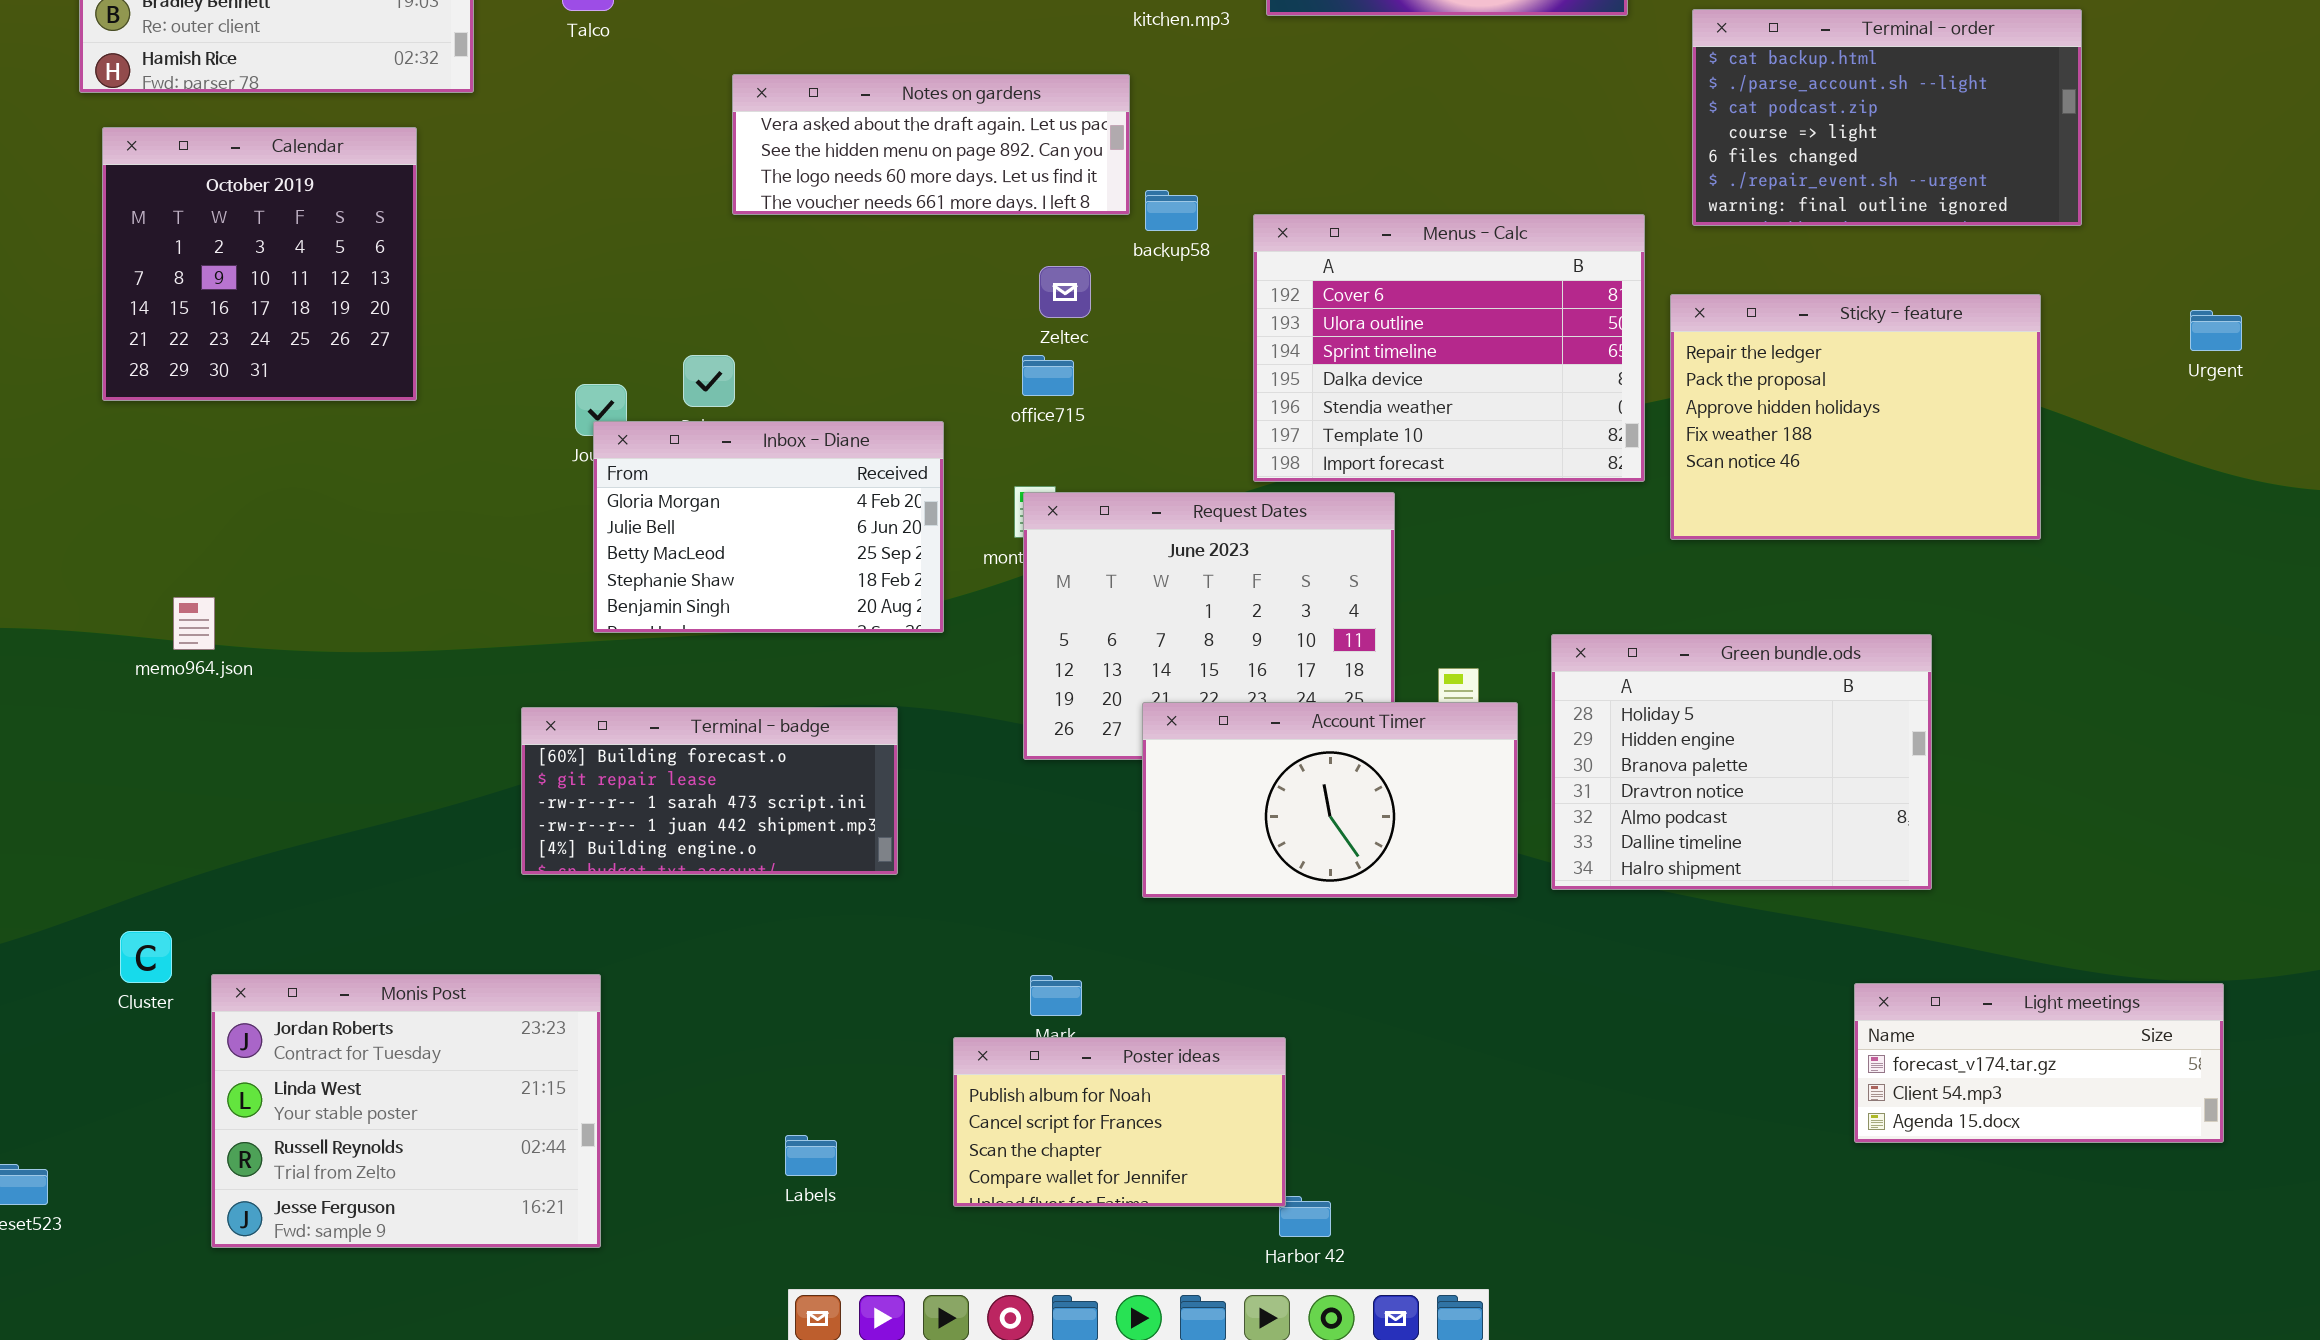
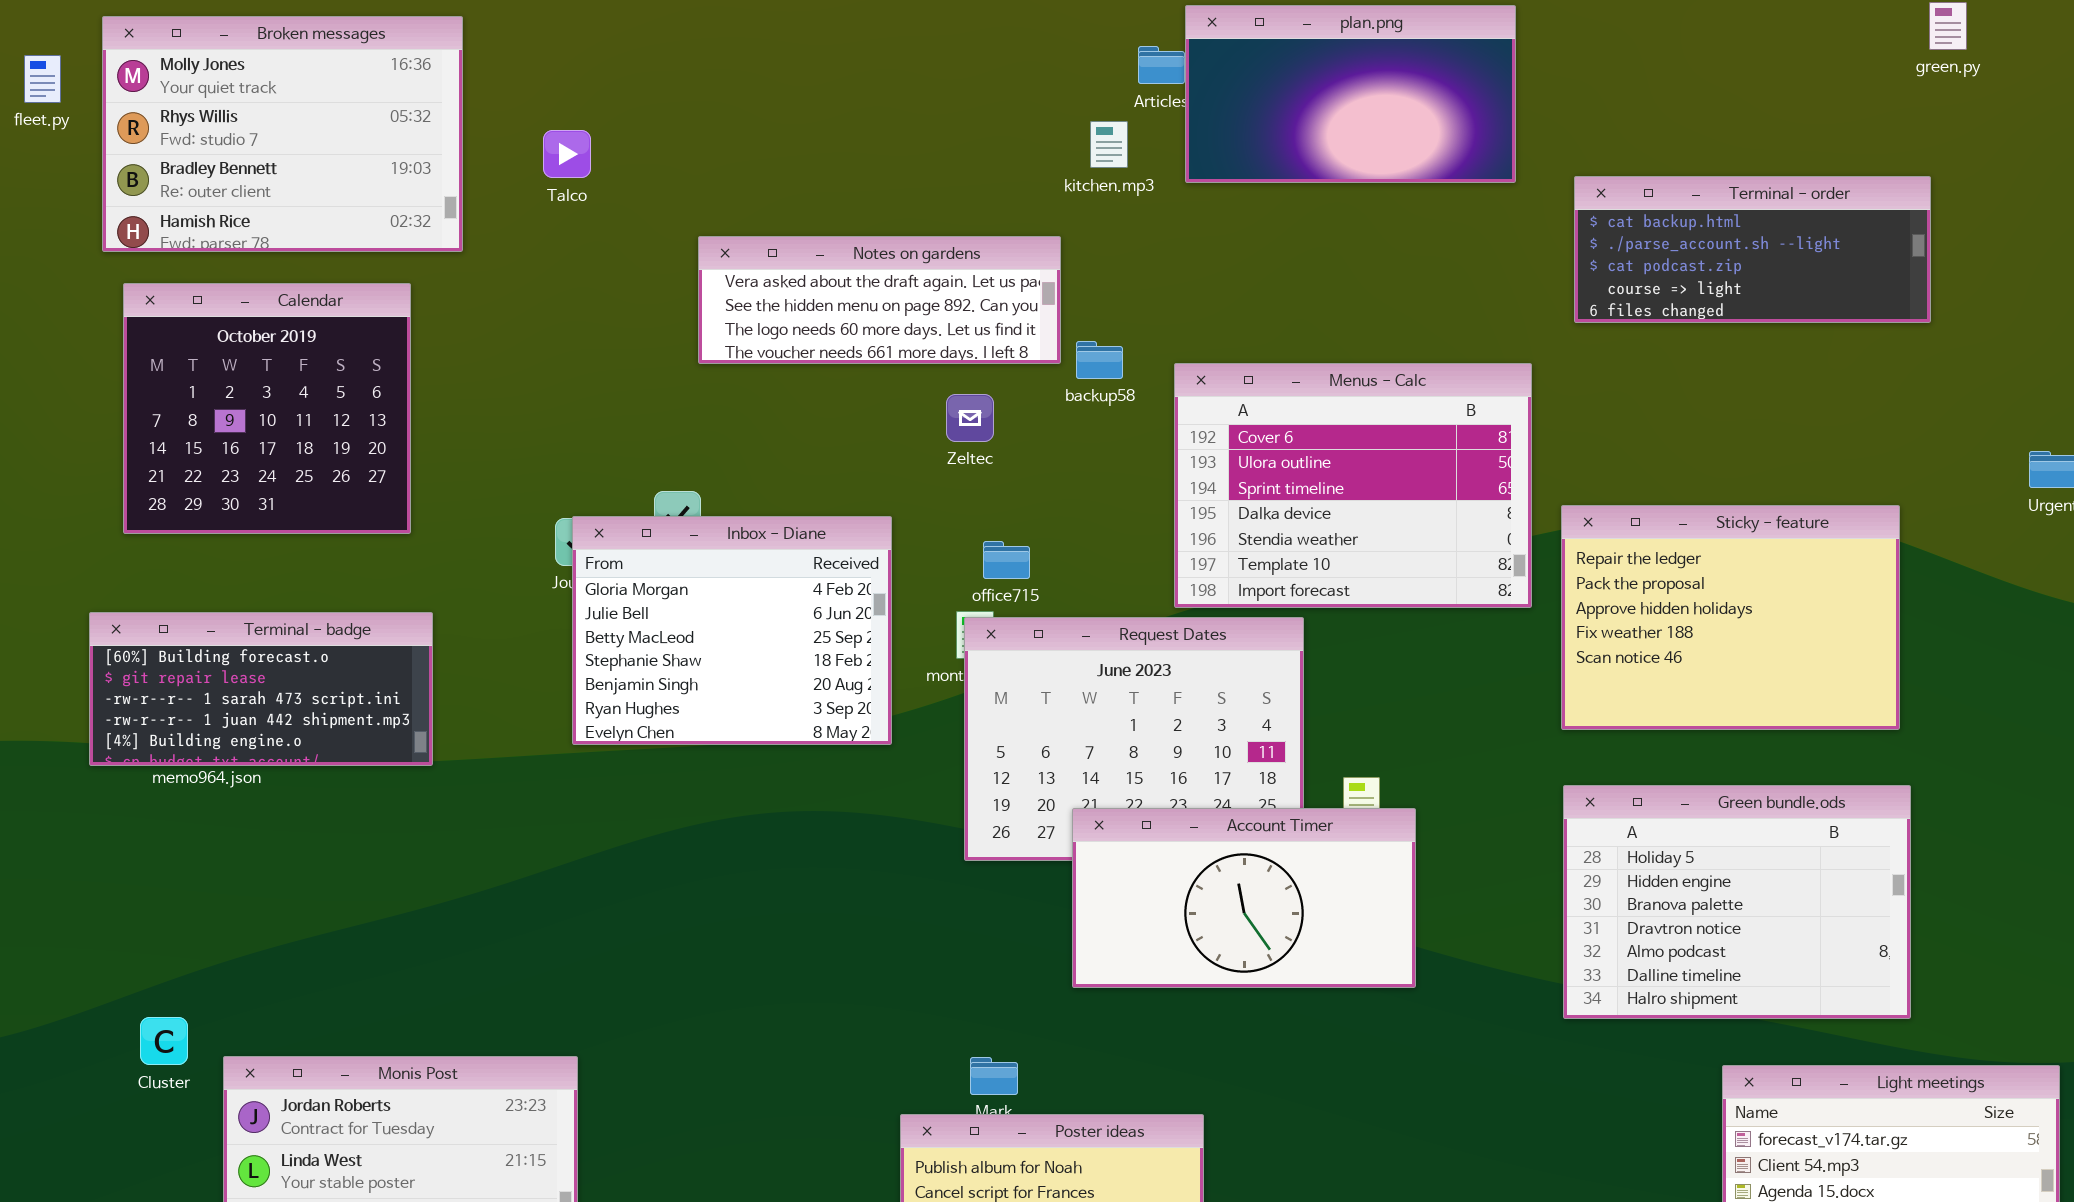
Terminal - order: [1692,9,2082,226] -> [1574,176,1931,323], resized
Zeltec: [1039,266,1091,318] -> [946,394,994,442], moved
Sticky - feature: [1670,294,2041,540] -> [1561,505,1900,730], moved
office715: [1022,355,1074,396] -> [983,541,1030,579], moved
Inbox - Diane: [593,421,944,633] -> [572,516,892,745], resized
Green bundle.ods: [1551,634,1932,890] -> [1563,785,1911,1019], moved
Terminal - badge: [521,707,898,875] -> [89,612,433,766], moved

